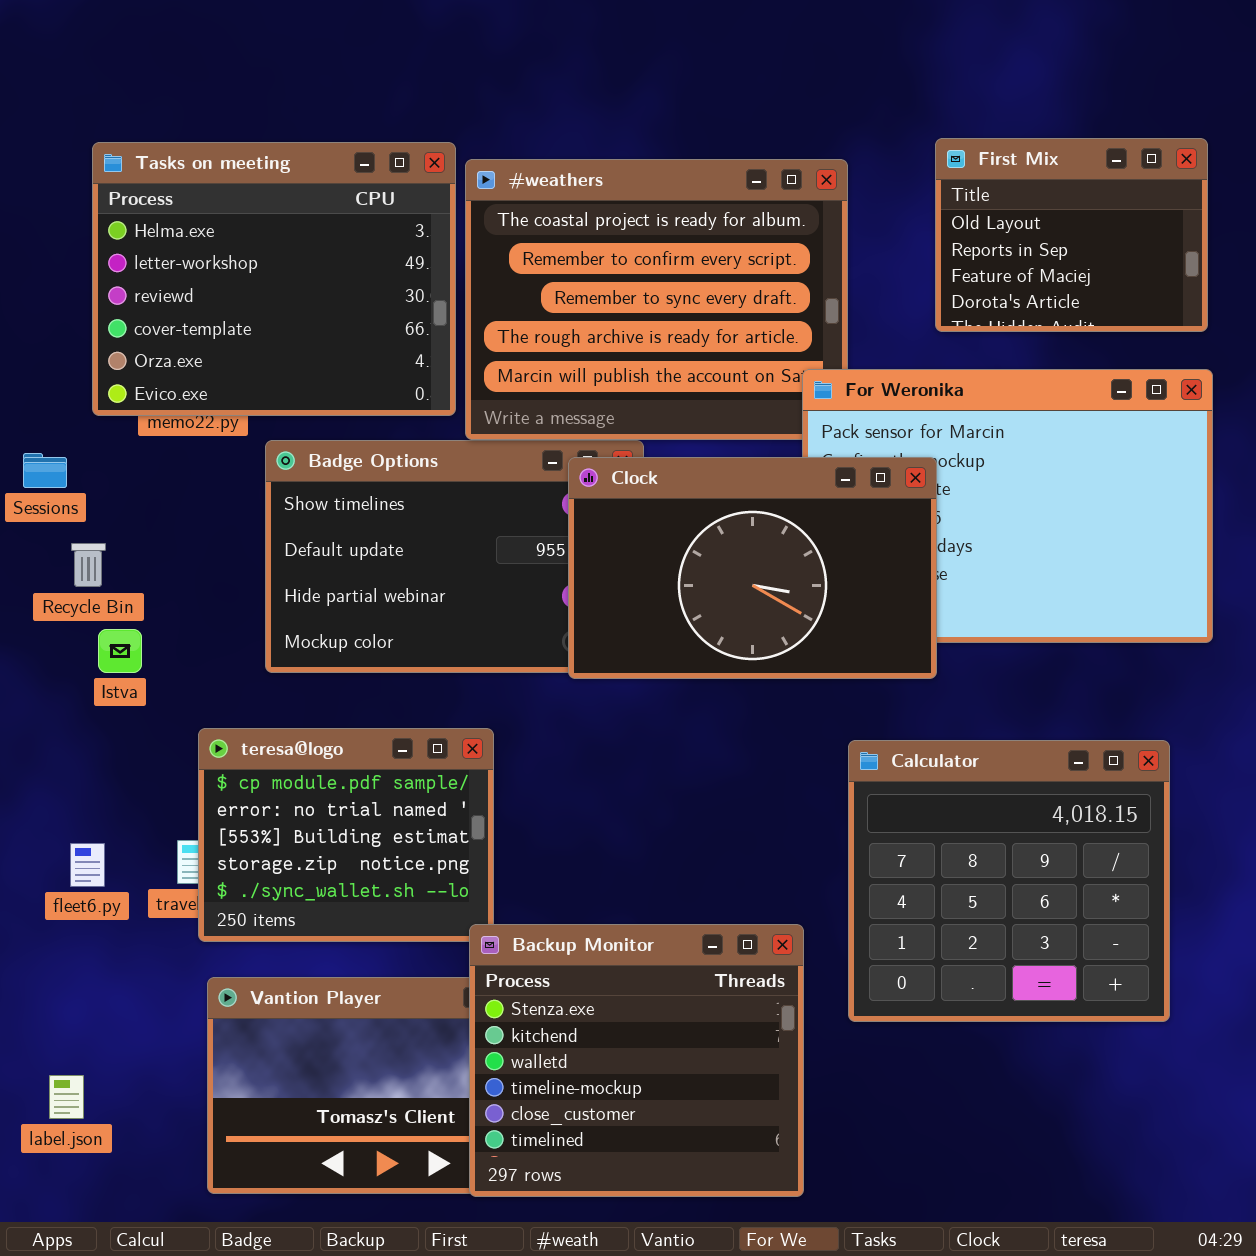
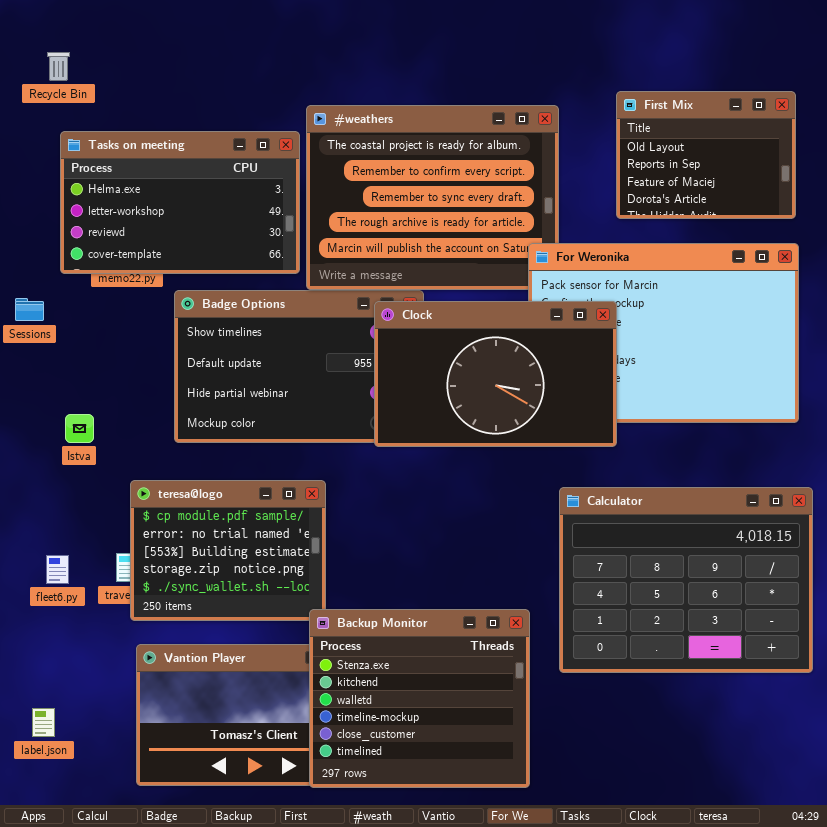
Tasks on meeting: [92,142,456,416] -> [60,131,300,274], resized
Recycle Bin: [71,543,106,587] -> [47,52,70,81], moved
Calculator: [848,740,1170,1022] -> [559,487,813,673], resized

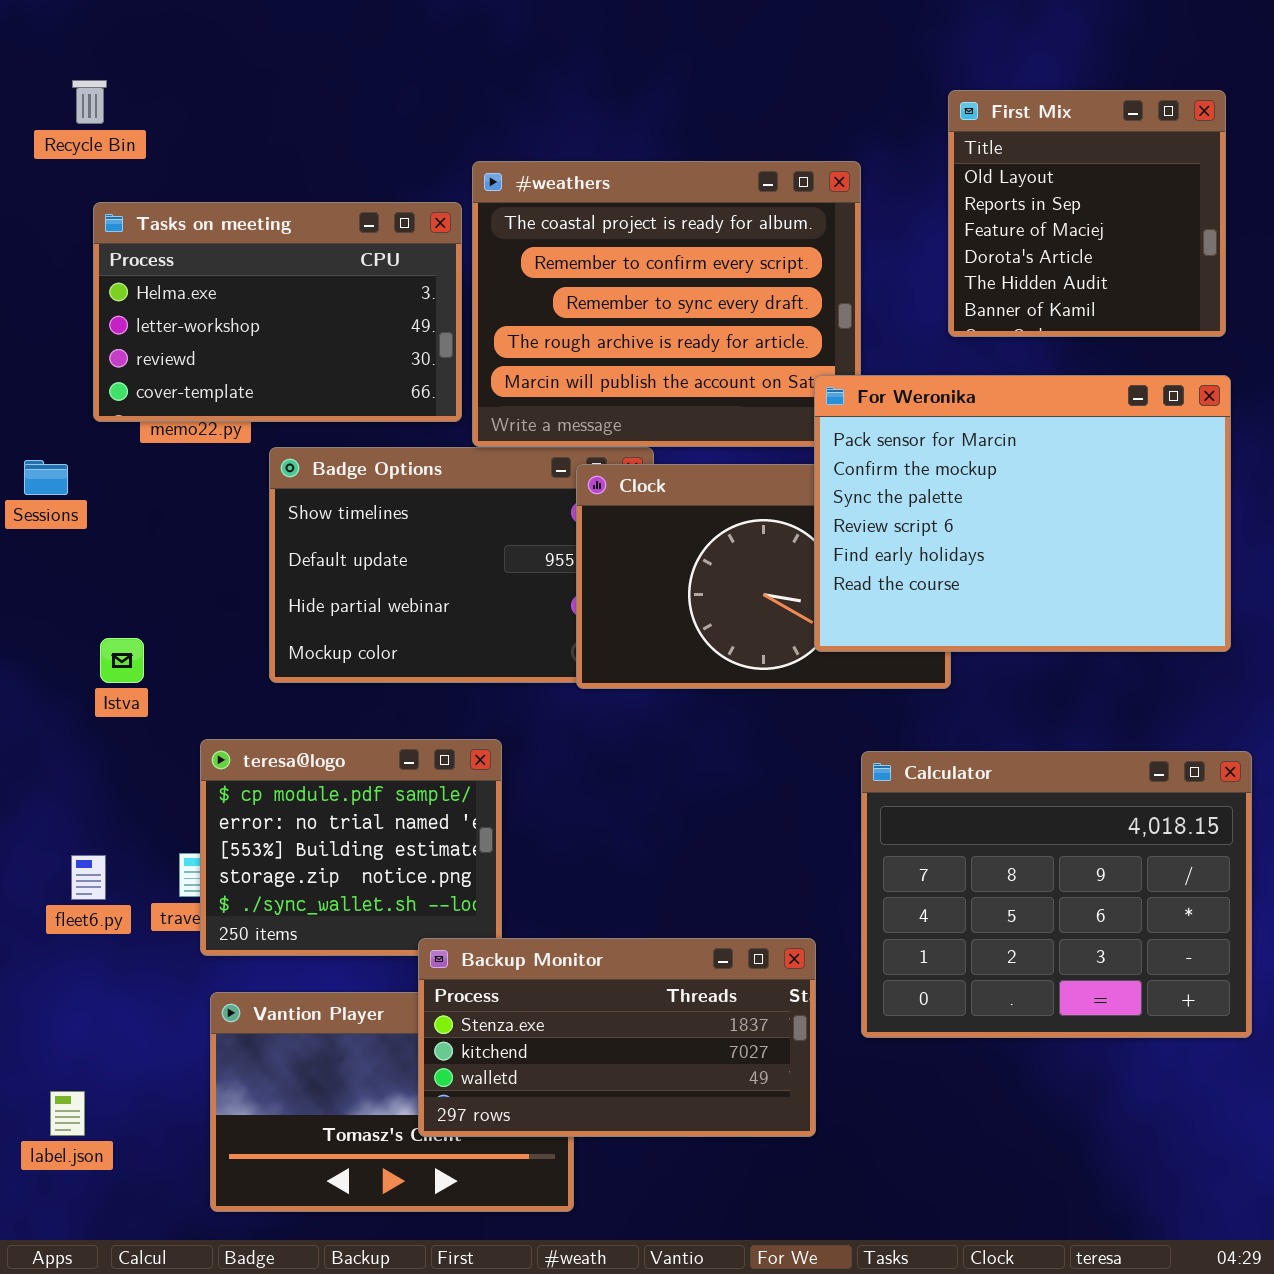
First Mix: [616,91,796,219] -> [948,90,1226,337], resized
For Weronika: [528,243,799,423] -> [814,375,1231,652], raised
Backup Monitor: [309,609,530,788] -> [418,938,816,1137], resized

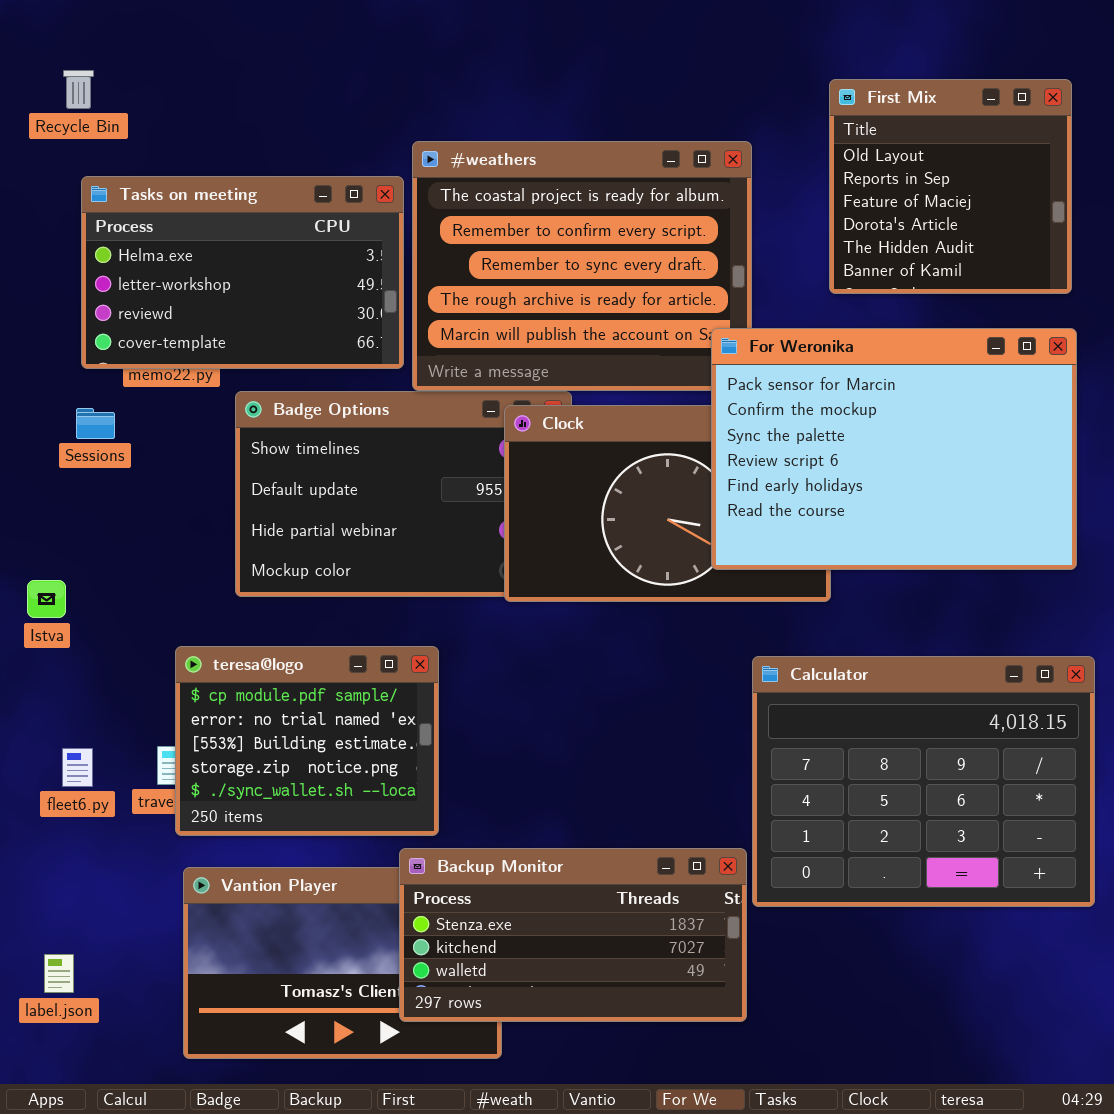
Sessions: [24,460,68,495] -> [76,408,115,439], moved
Istva: [100,638,144,683] -> [27,580,66,618], moved
Backup Monitor: [418,938,816,1137] -> [399,848,747,1022], moved

